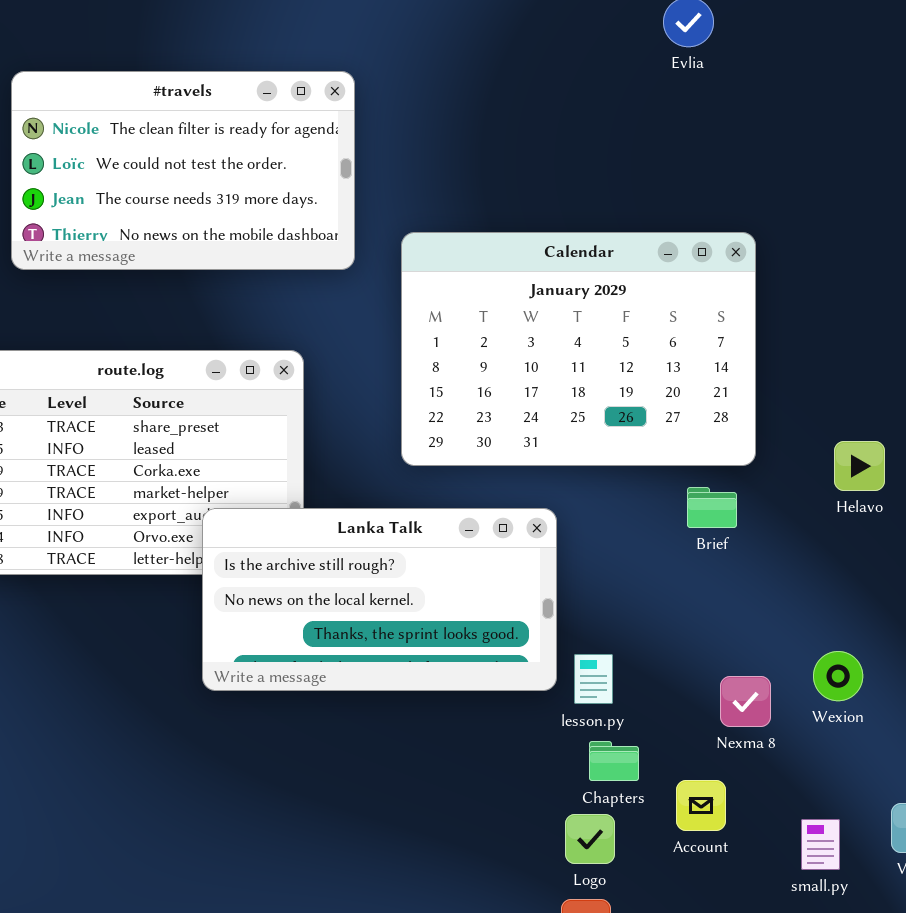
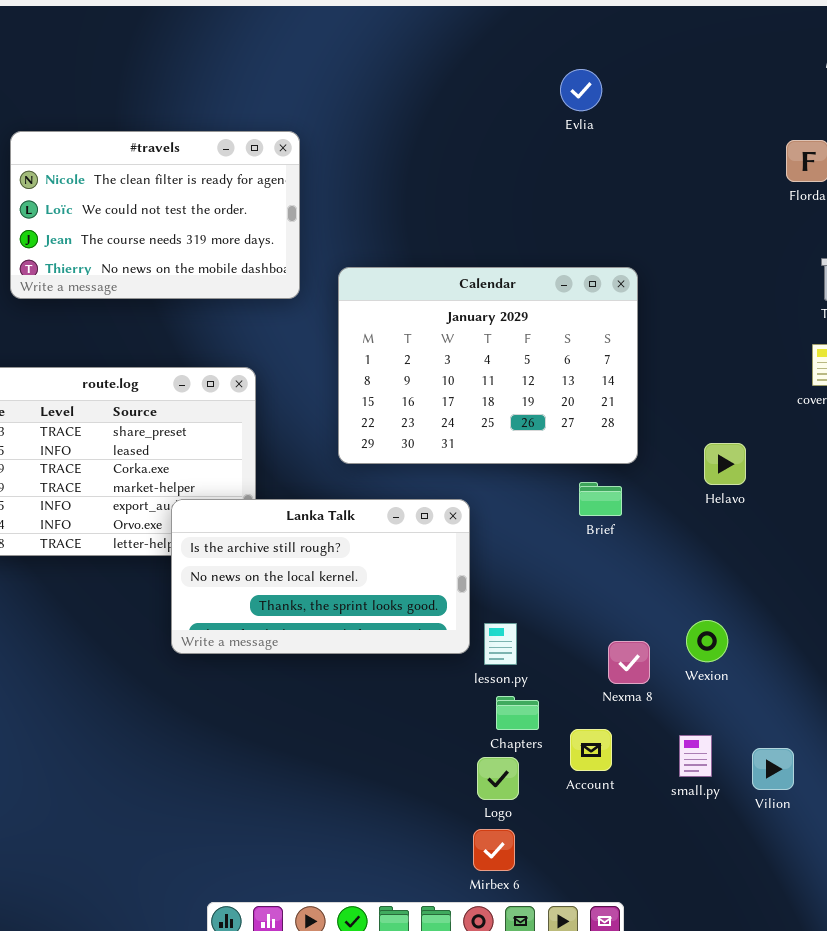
small.py: [801,819,840,870] -> [679,735,712,777], moved

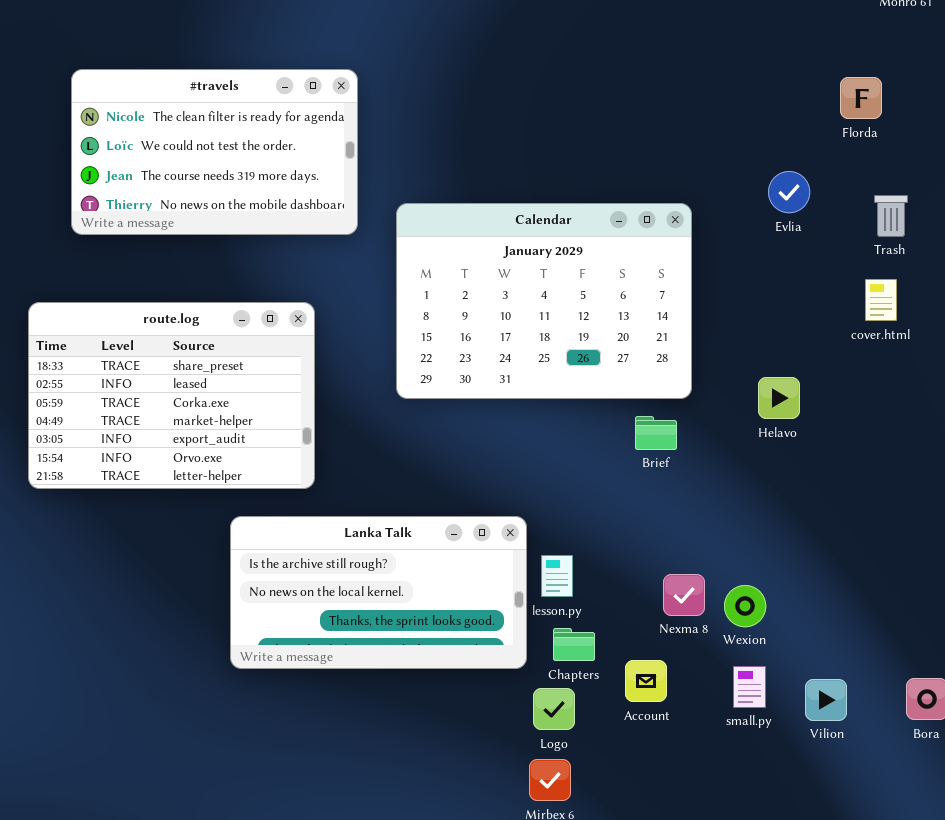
Evlia: [560,69,602,111] -> [768,171,810,213], moved
Lanka Talk: [171,499,470,654] -> [230,516,527,669], moved
Wexion: [686,620,728,662] -> [724,585,766,627], moved

